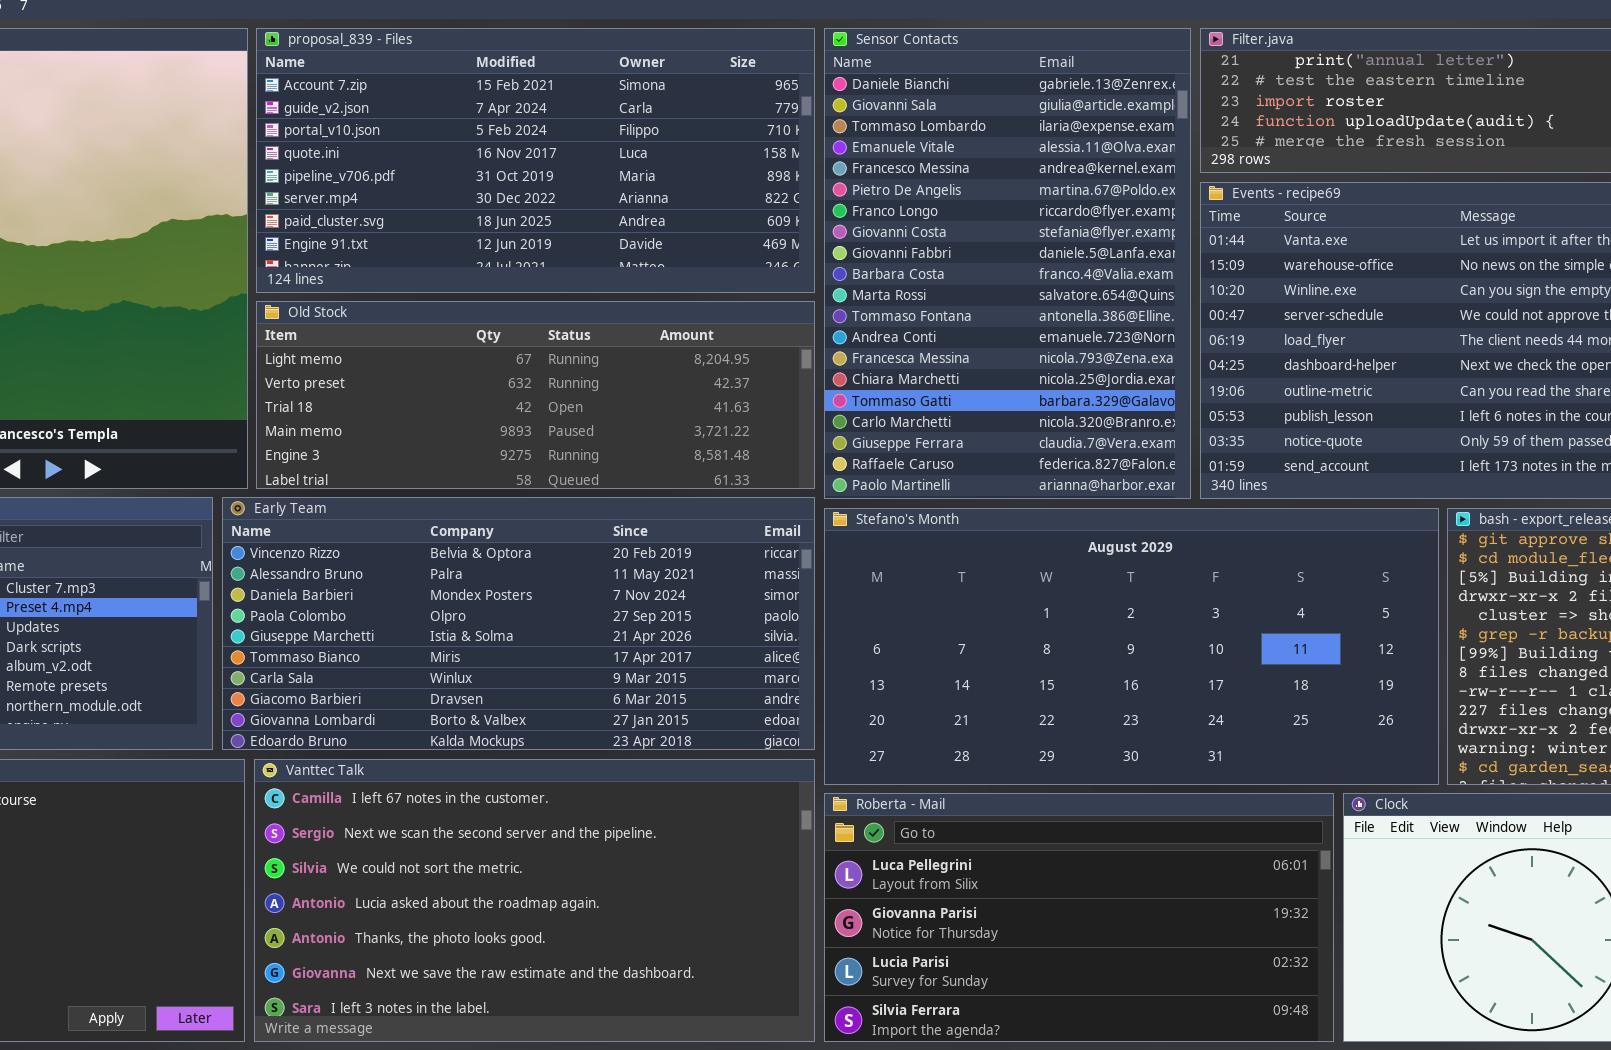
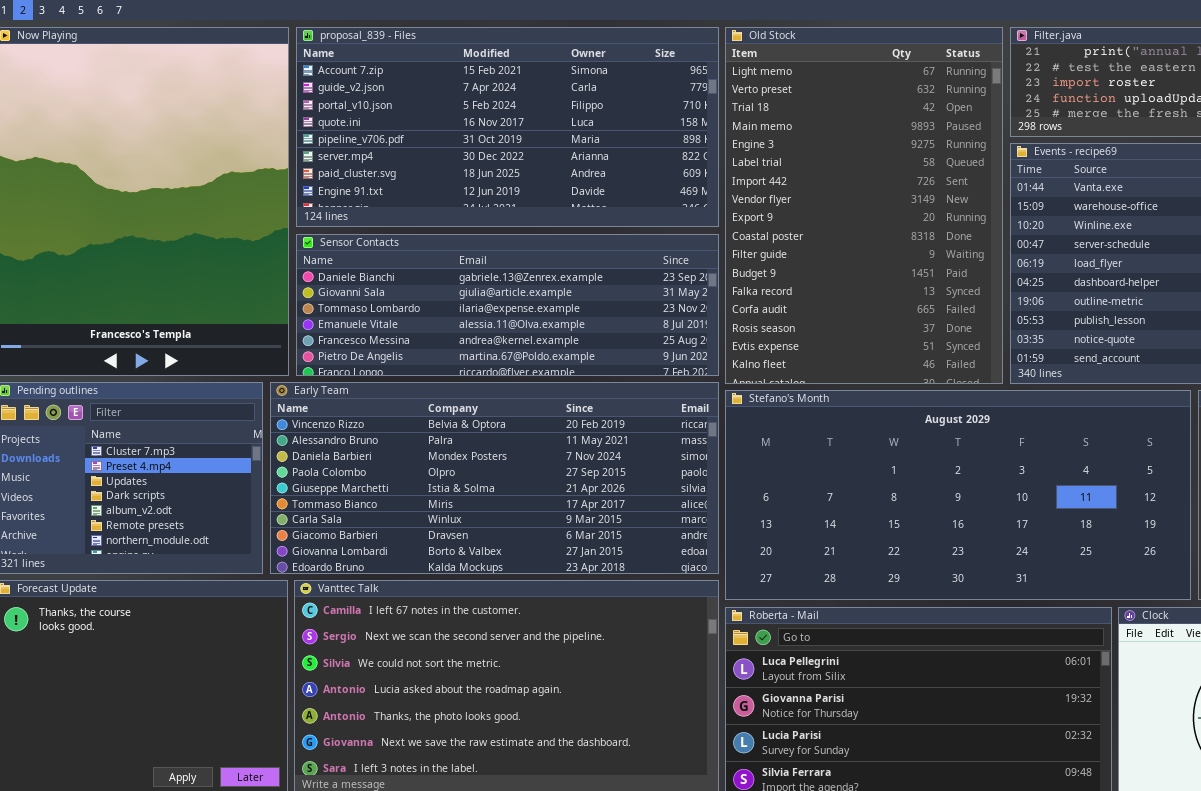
Sensor Contacts: [824,28,1191,499] -> [296,234,719,376], moved, resized
Old Stock: [256,301,815,489] -> [725,27,1003,384], moved, resized

